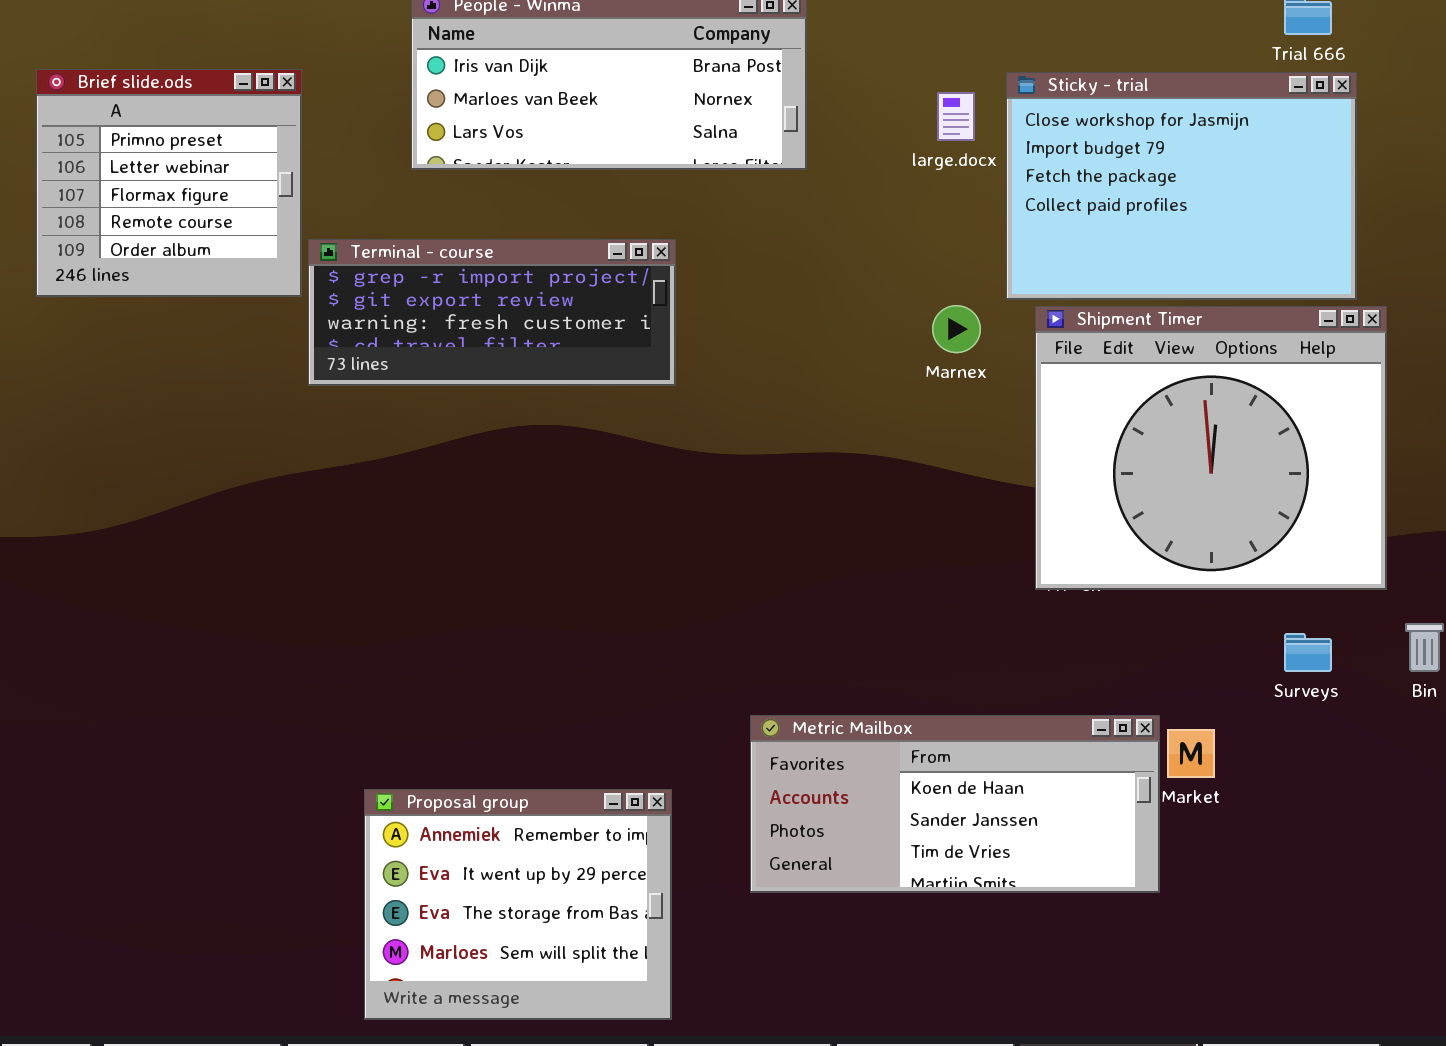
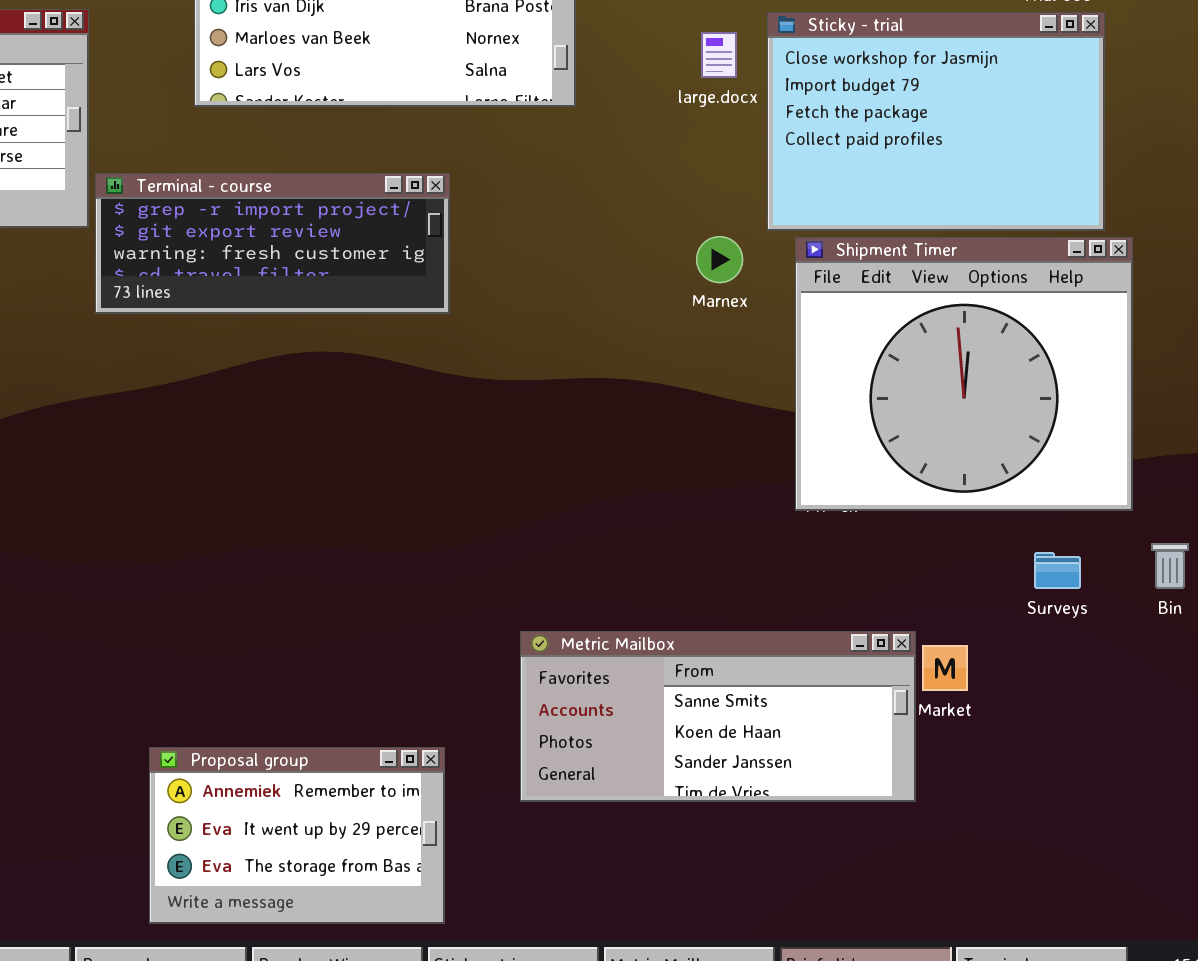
Metric Mailbox: [750,715,1160,893] -> [520,631,916,802], scrolled up 1 row
Proposal group: [364,789,672,1020] -> [149,747,445,924], resized

